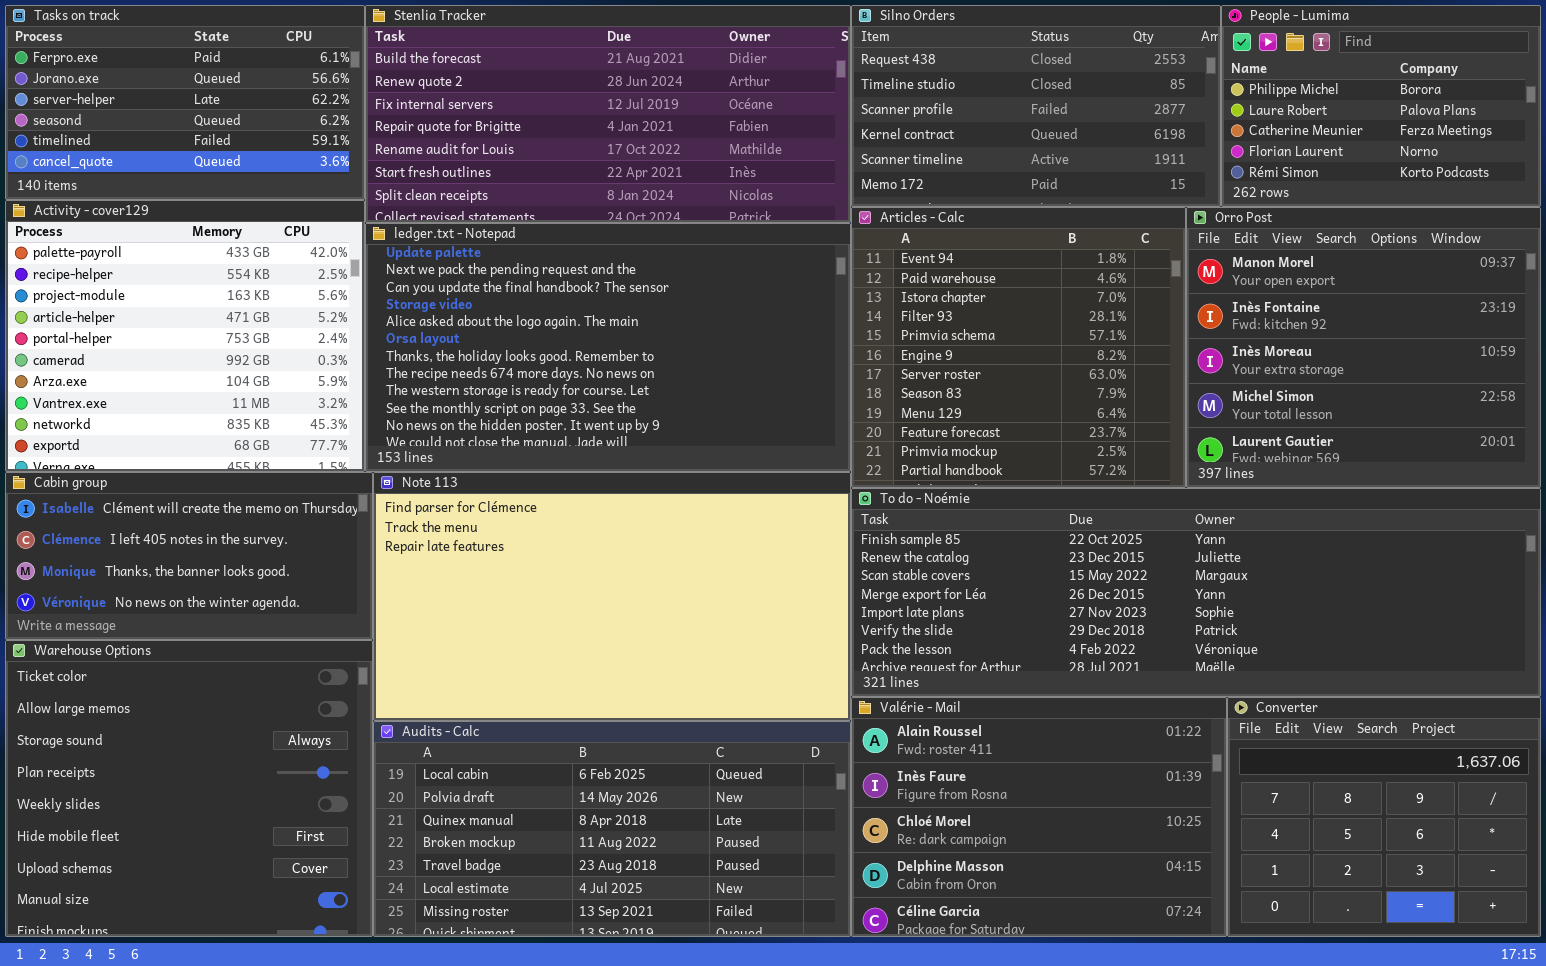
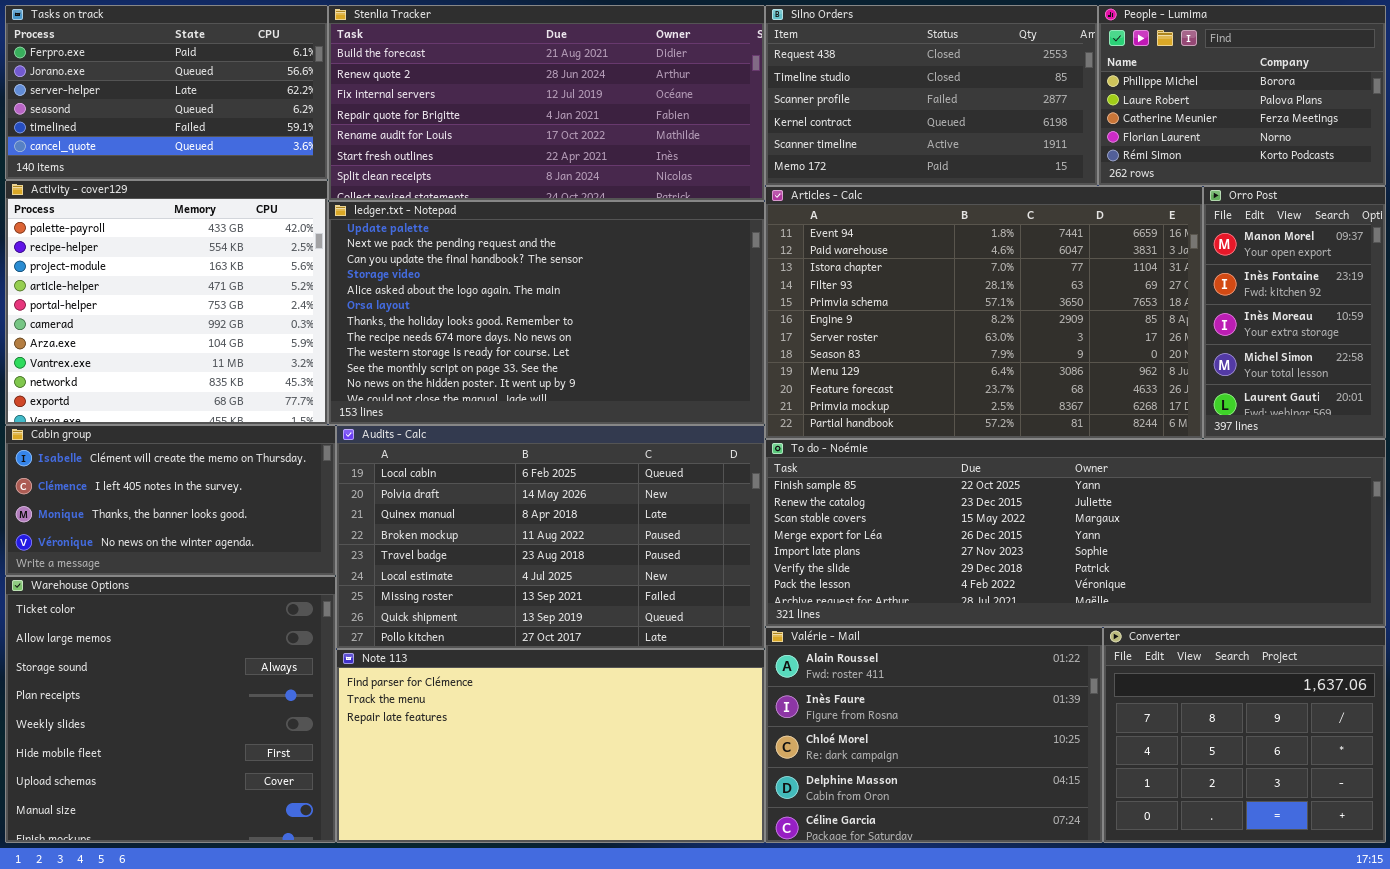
Articles - Calc: [851,207,1186,488] -> [765,186,1203,439], resized
Orro Post: [1186,207,1541,488] -> [1203,186,1386,439], resized
Note 113: [373,472,851,721] -> [336,649,765,843], moved, resized
Audits - Calc: [373,721,851,937] -> [336,425,765,649], moved, resized

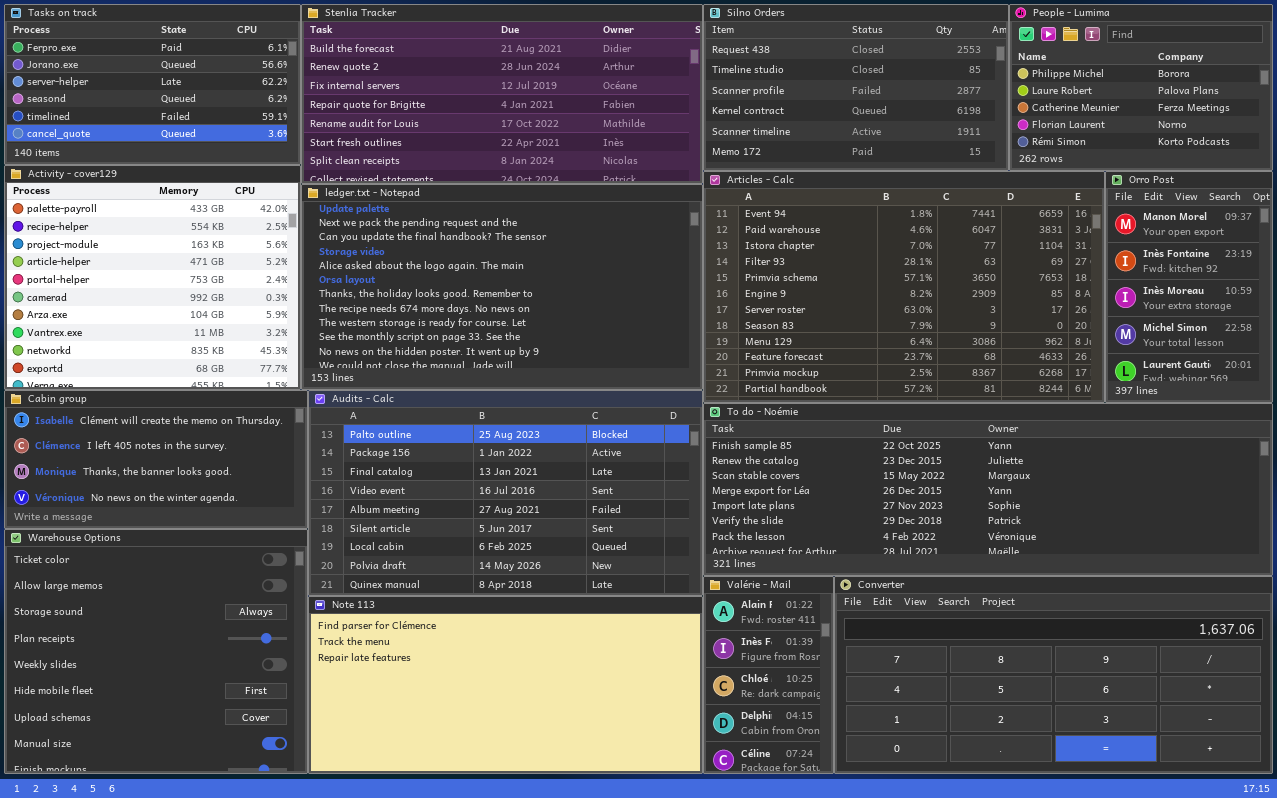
Audits - Calc: [336,425,765,649] -> [308,390,703,596], scrolled up 6 rows
Valérie - Mail: [765,627,1103,843] -> [703,576,834,774], resized
Converter: [1103,627,1386,843] -> [834,576,1273,774], resized

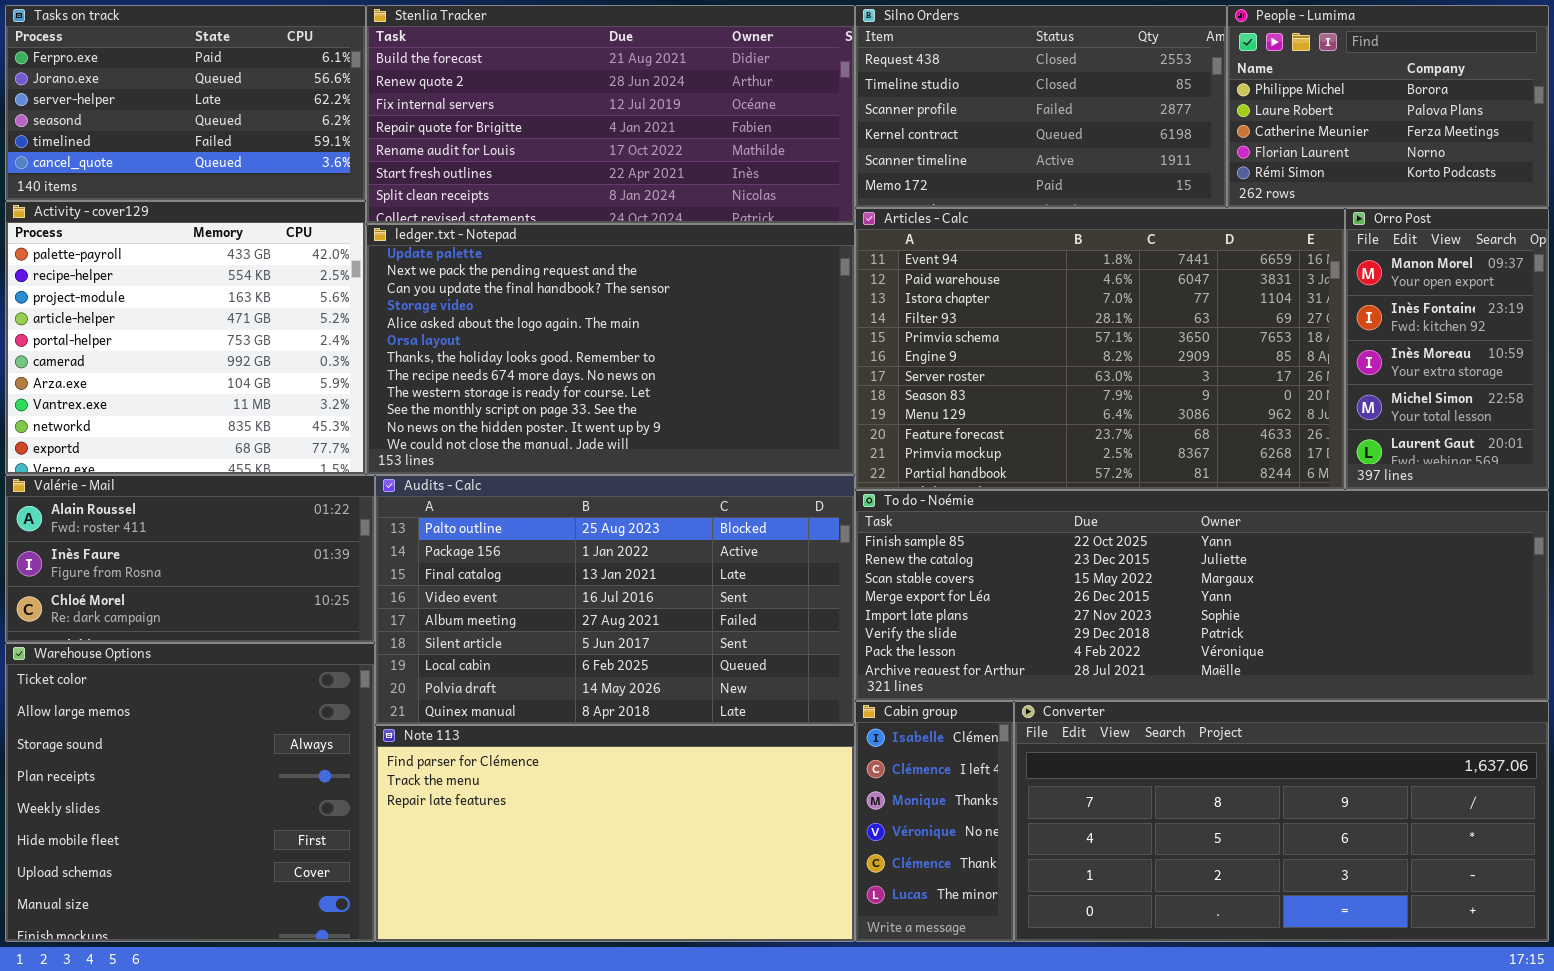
Cabin group: [4,390,308,529] -> [855,701,1014,942], moved, resized
Valérie - Mail: [703,576,834,774] -> [5,475,375,643], moved, resized

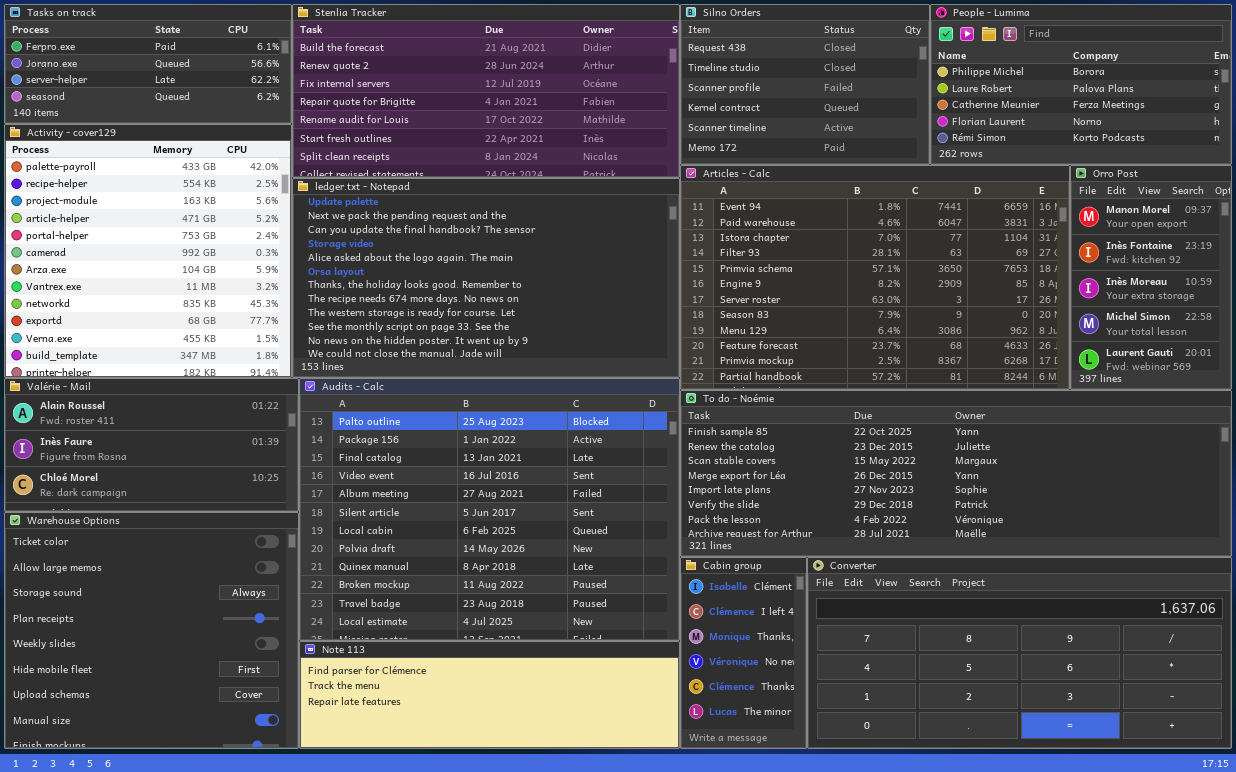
Tasks on track: [5,5,366,201] -> [4,4,292,124], resized
Silno Orders: [855,5,1227,208] -> [680,4,930,165], resized
People - Lumima: [1227,5,1549,208] -> [930,4,1232,165], resized
Activity - cover129: [5,201,366,475] -> [4,124,292,378], resized
Audits - Calc: [375,475,855,725] -> [299,378,680,641], resized
Note 113: [375,725,855,942] -> [299,641,680,749], resized

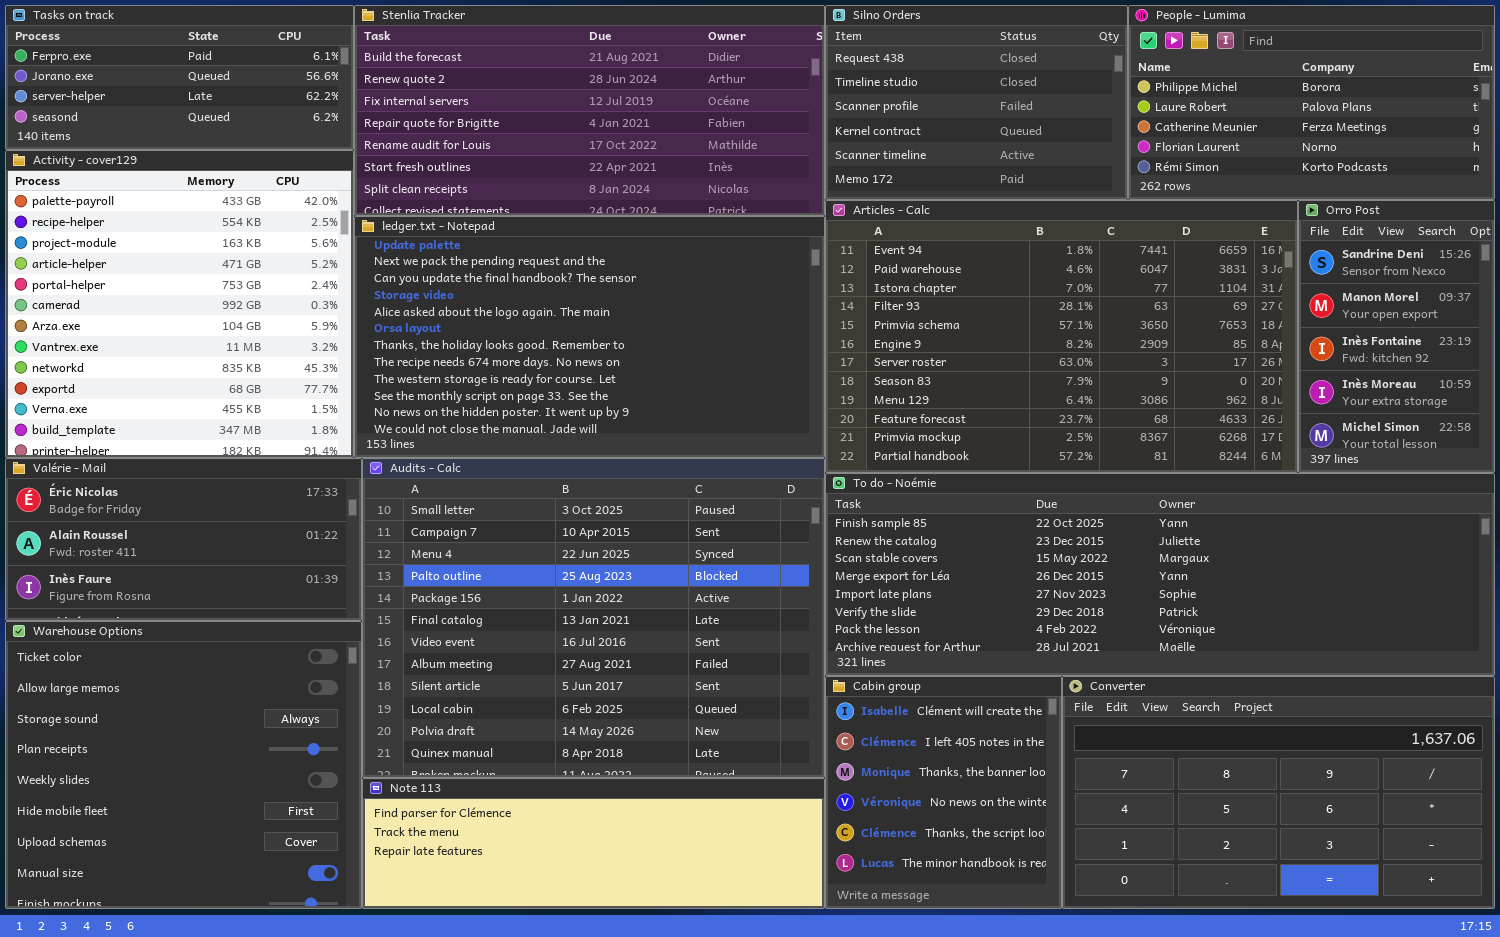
Orro Post: [1070,165,1232,390] -> [1298,200,1495,473], scrolled up 1 row
Valérie - Mail: [4,378,299,512] -> [5,458,362,621], scrolled up 1 row
Audits - Calc: [299,378,680,641] -> [362,458,825,778], scrolled up 3 rows
Cabin group: [680,557,807,749] -> [825,676,1062,909], resized
Converter: [807,557,1232,749] -> [1062,676,1495,909], resized

